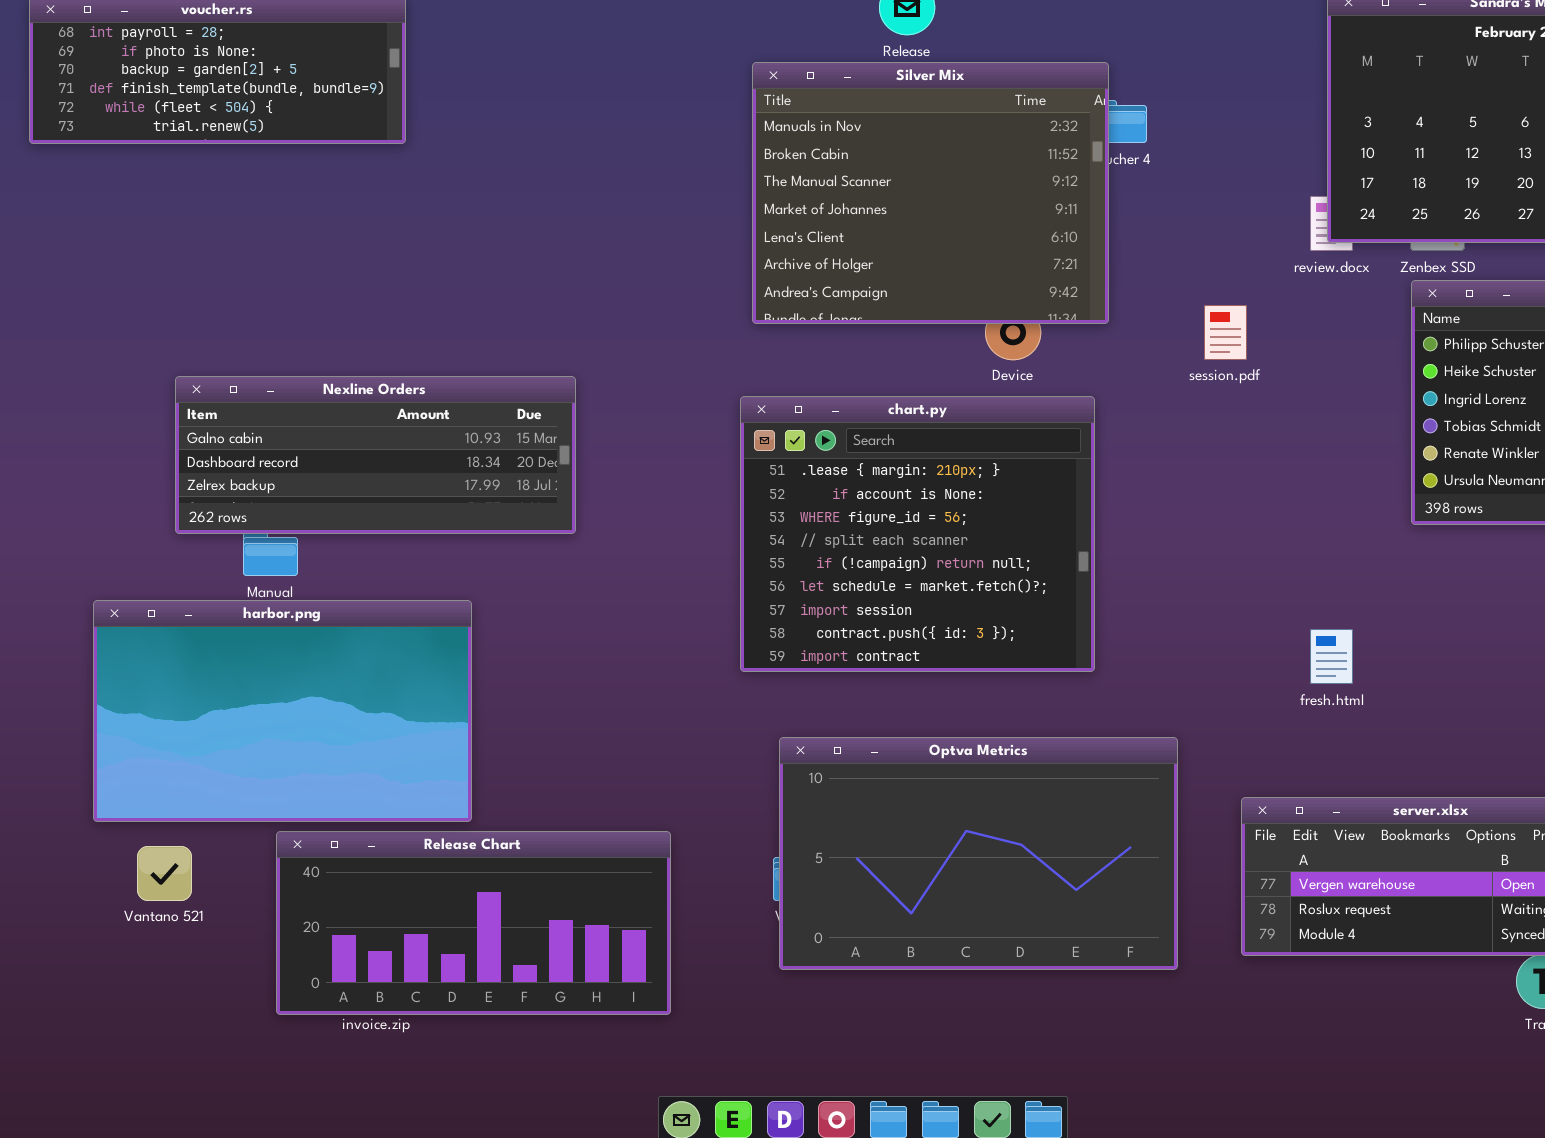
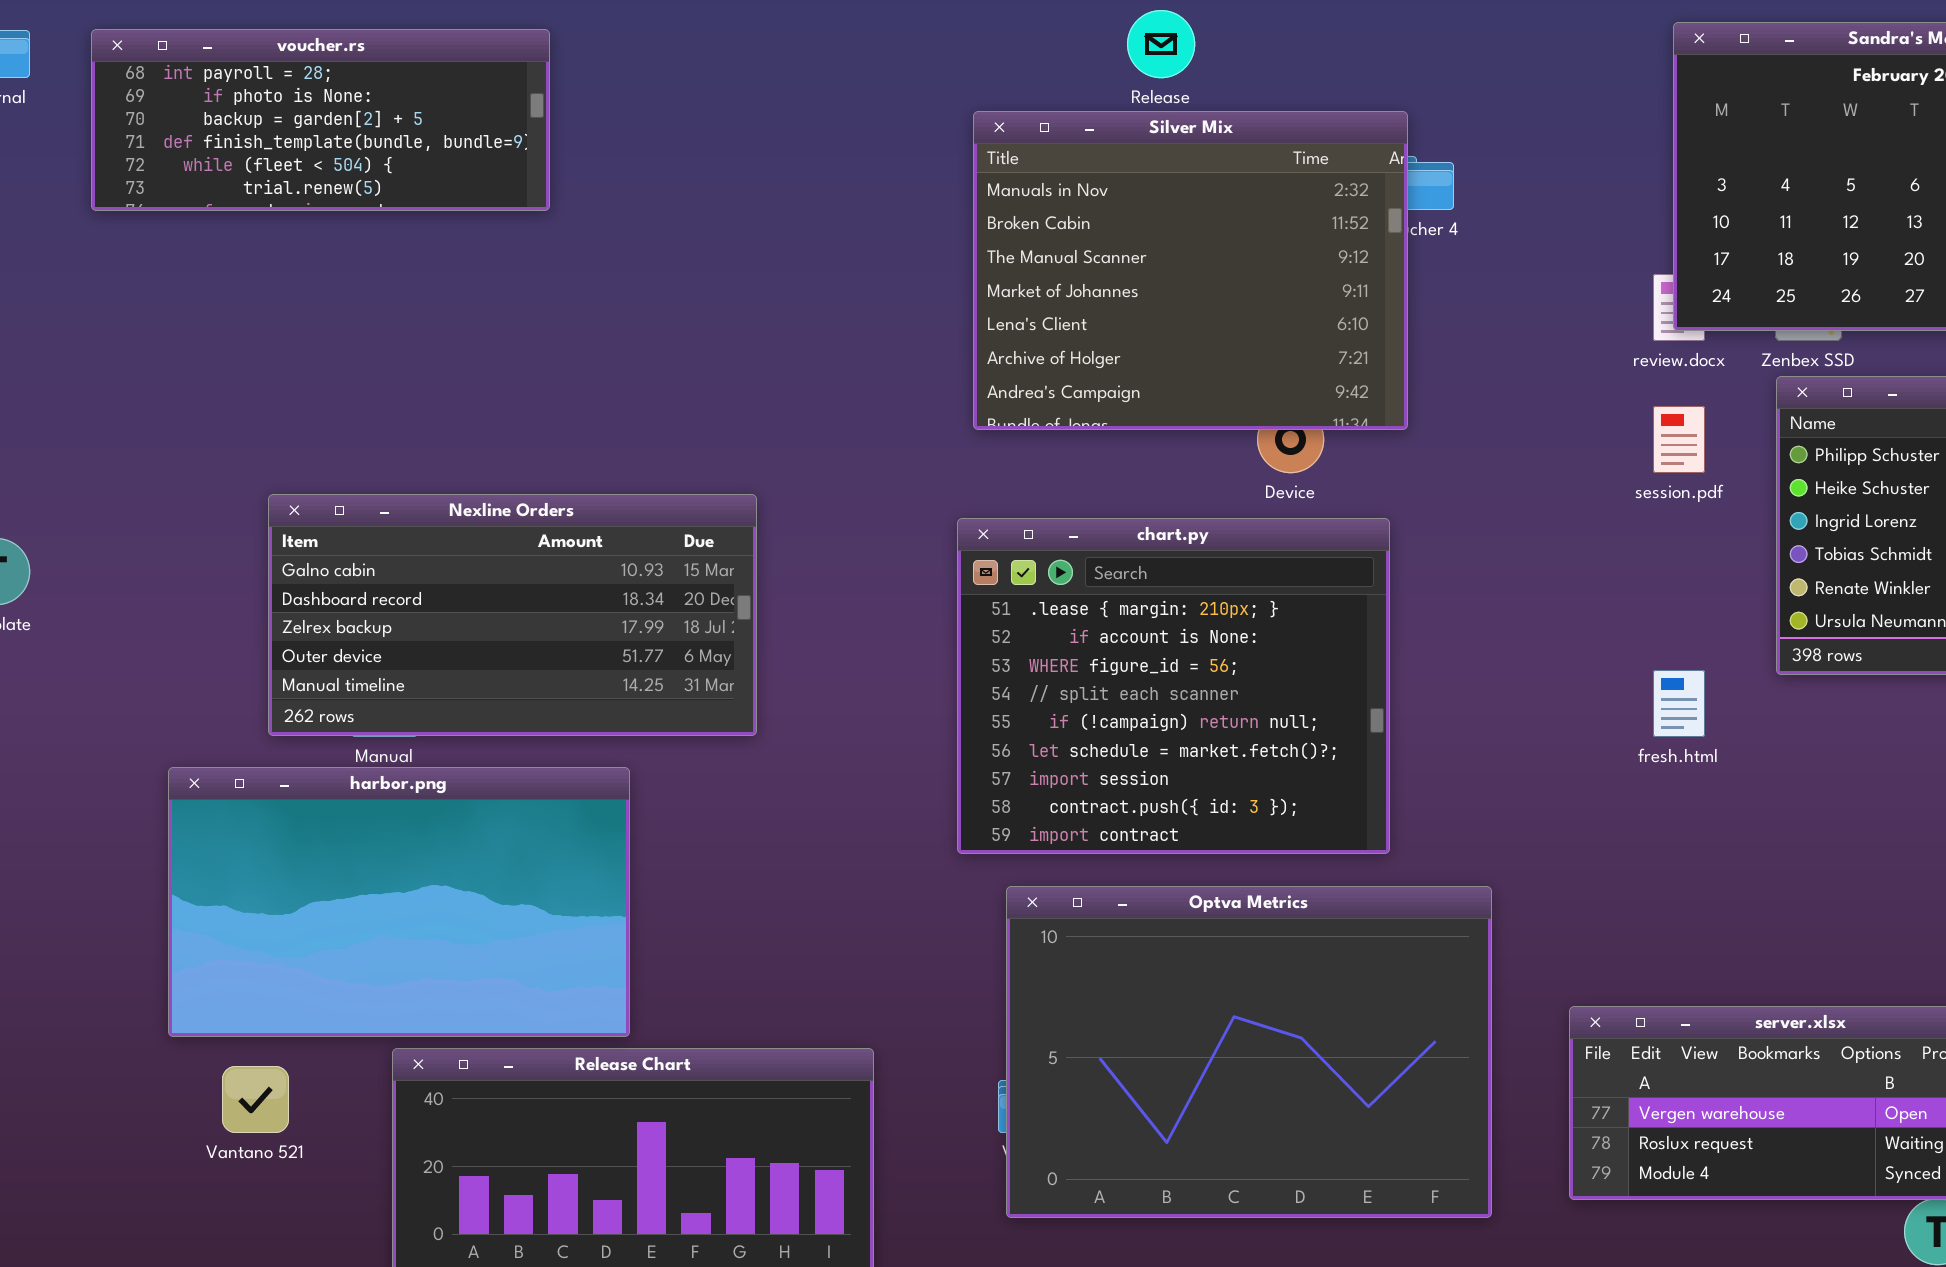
session.pdf: [1204,305,1247,360] -> [1653,406,1705,473], moved
Nexline Orders: [175,376,576,534] -> [268,494,757,736], resized
fresh.html: [1310,629,1353,684] -> [1653,670,1705,737], moved
Optva Metrics: [779,737,1178,970] -> [1006,886,1492,1218], resized

